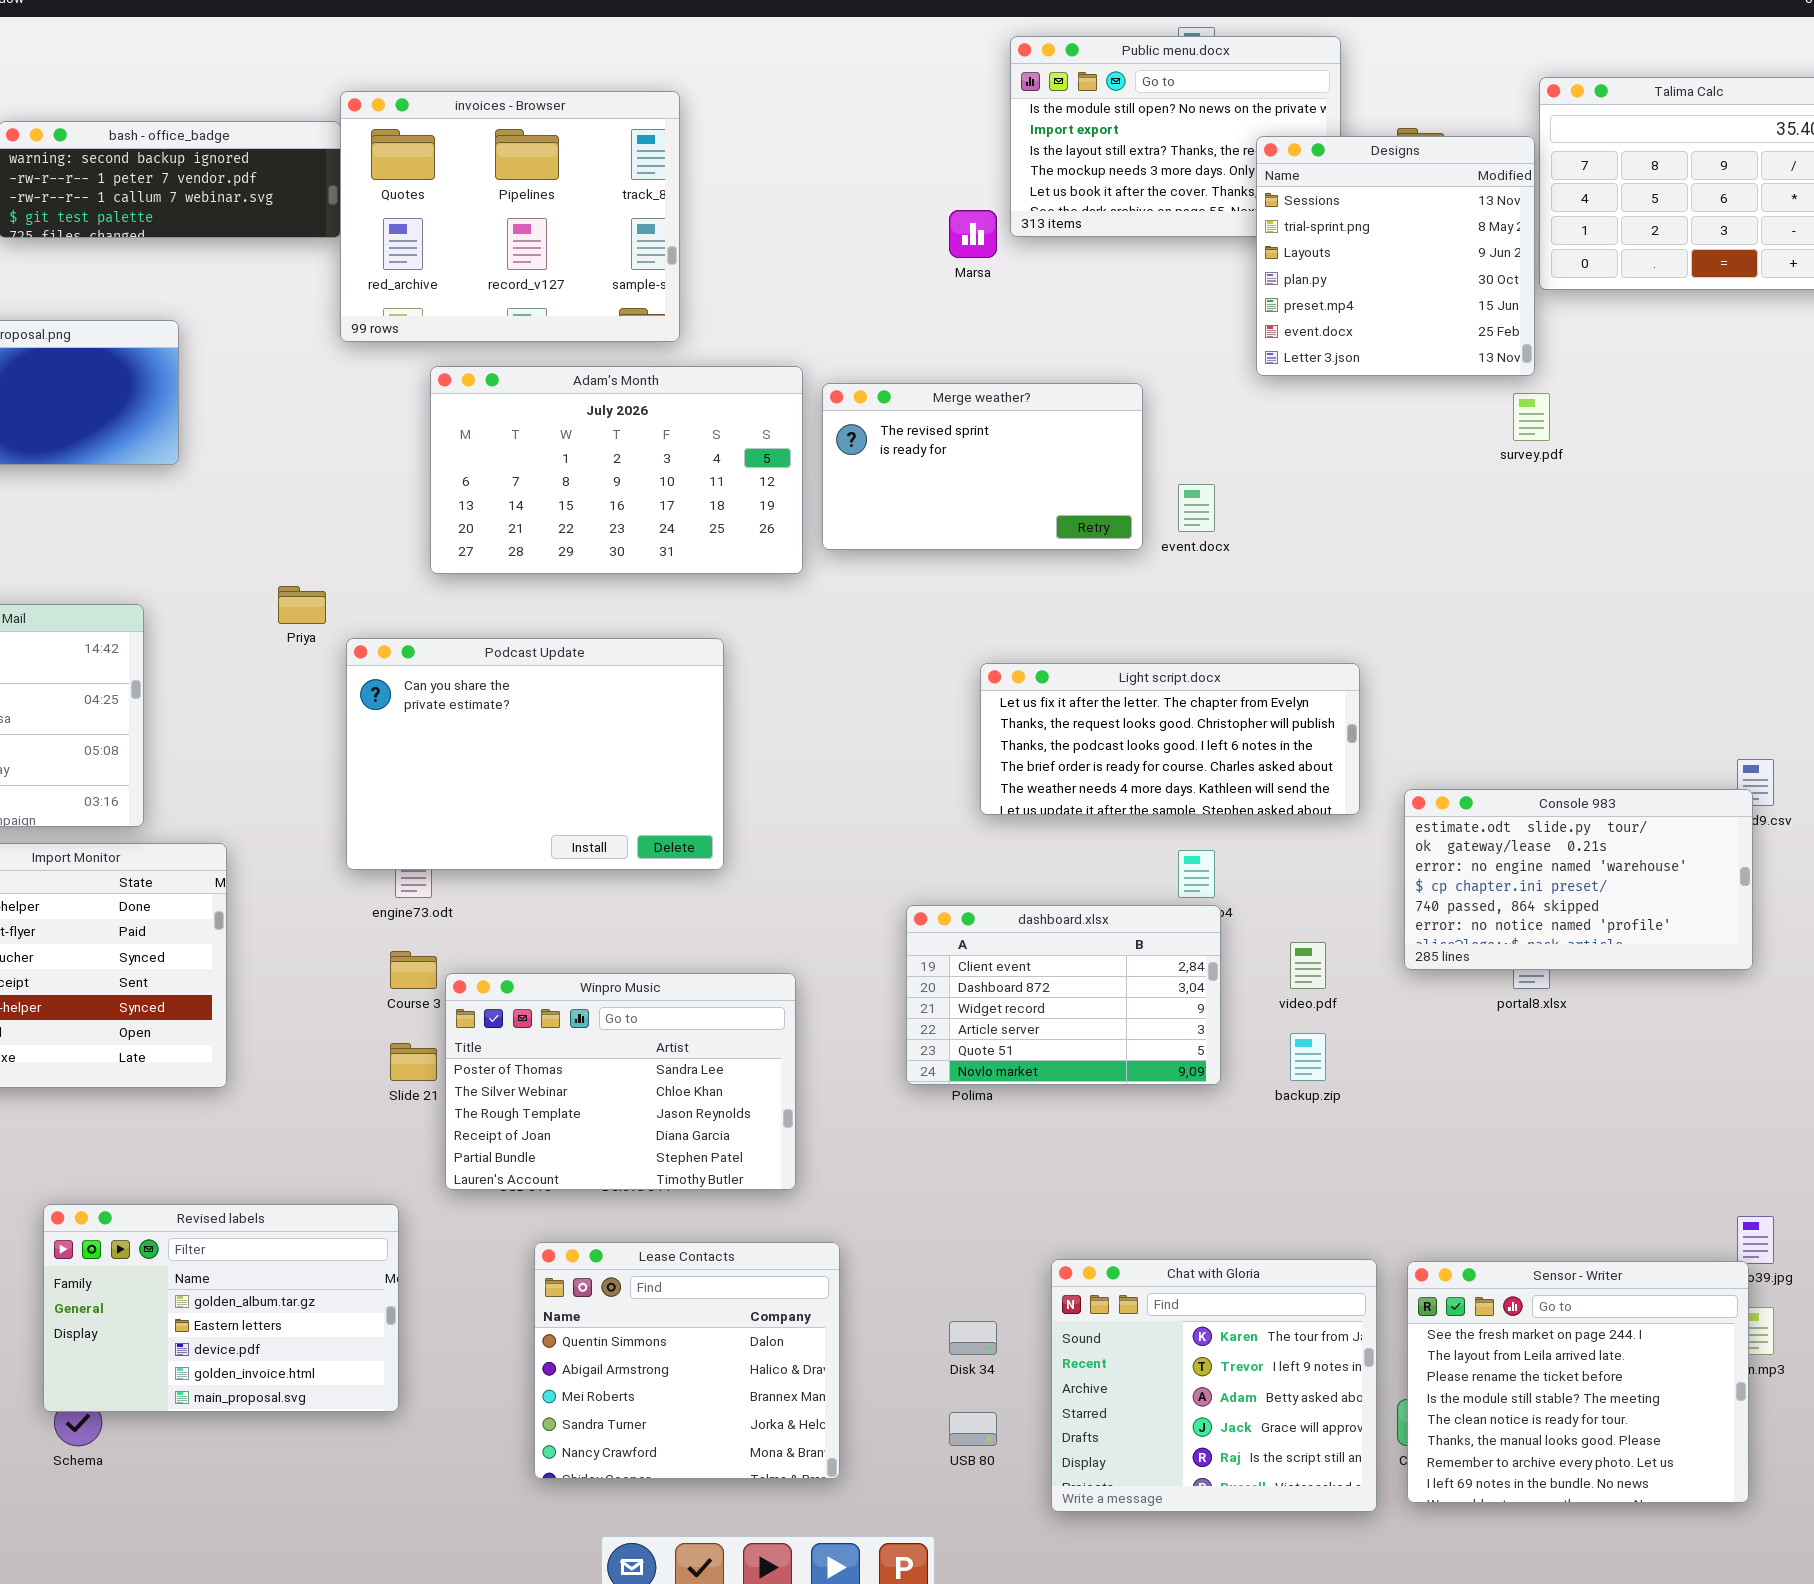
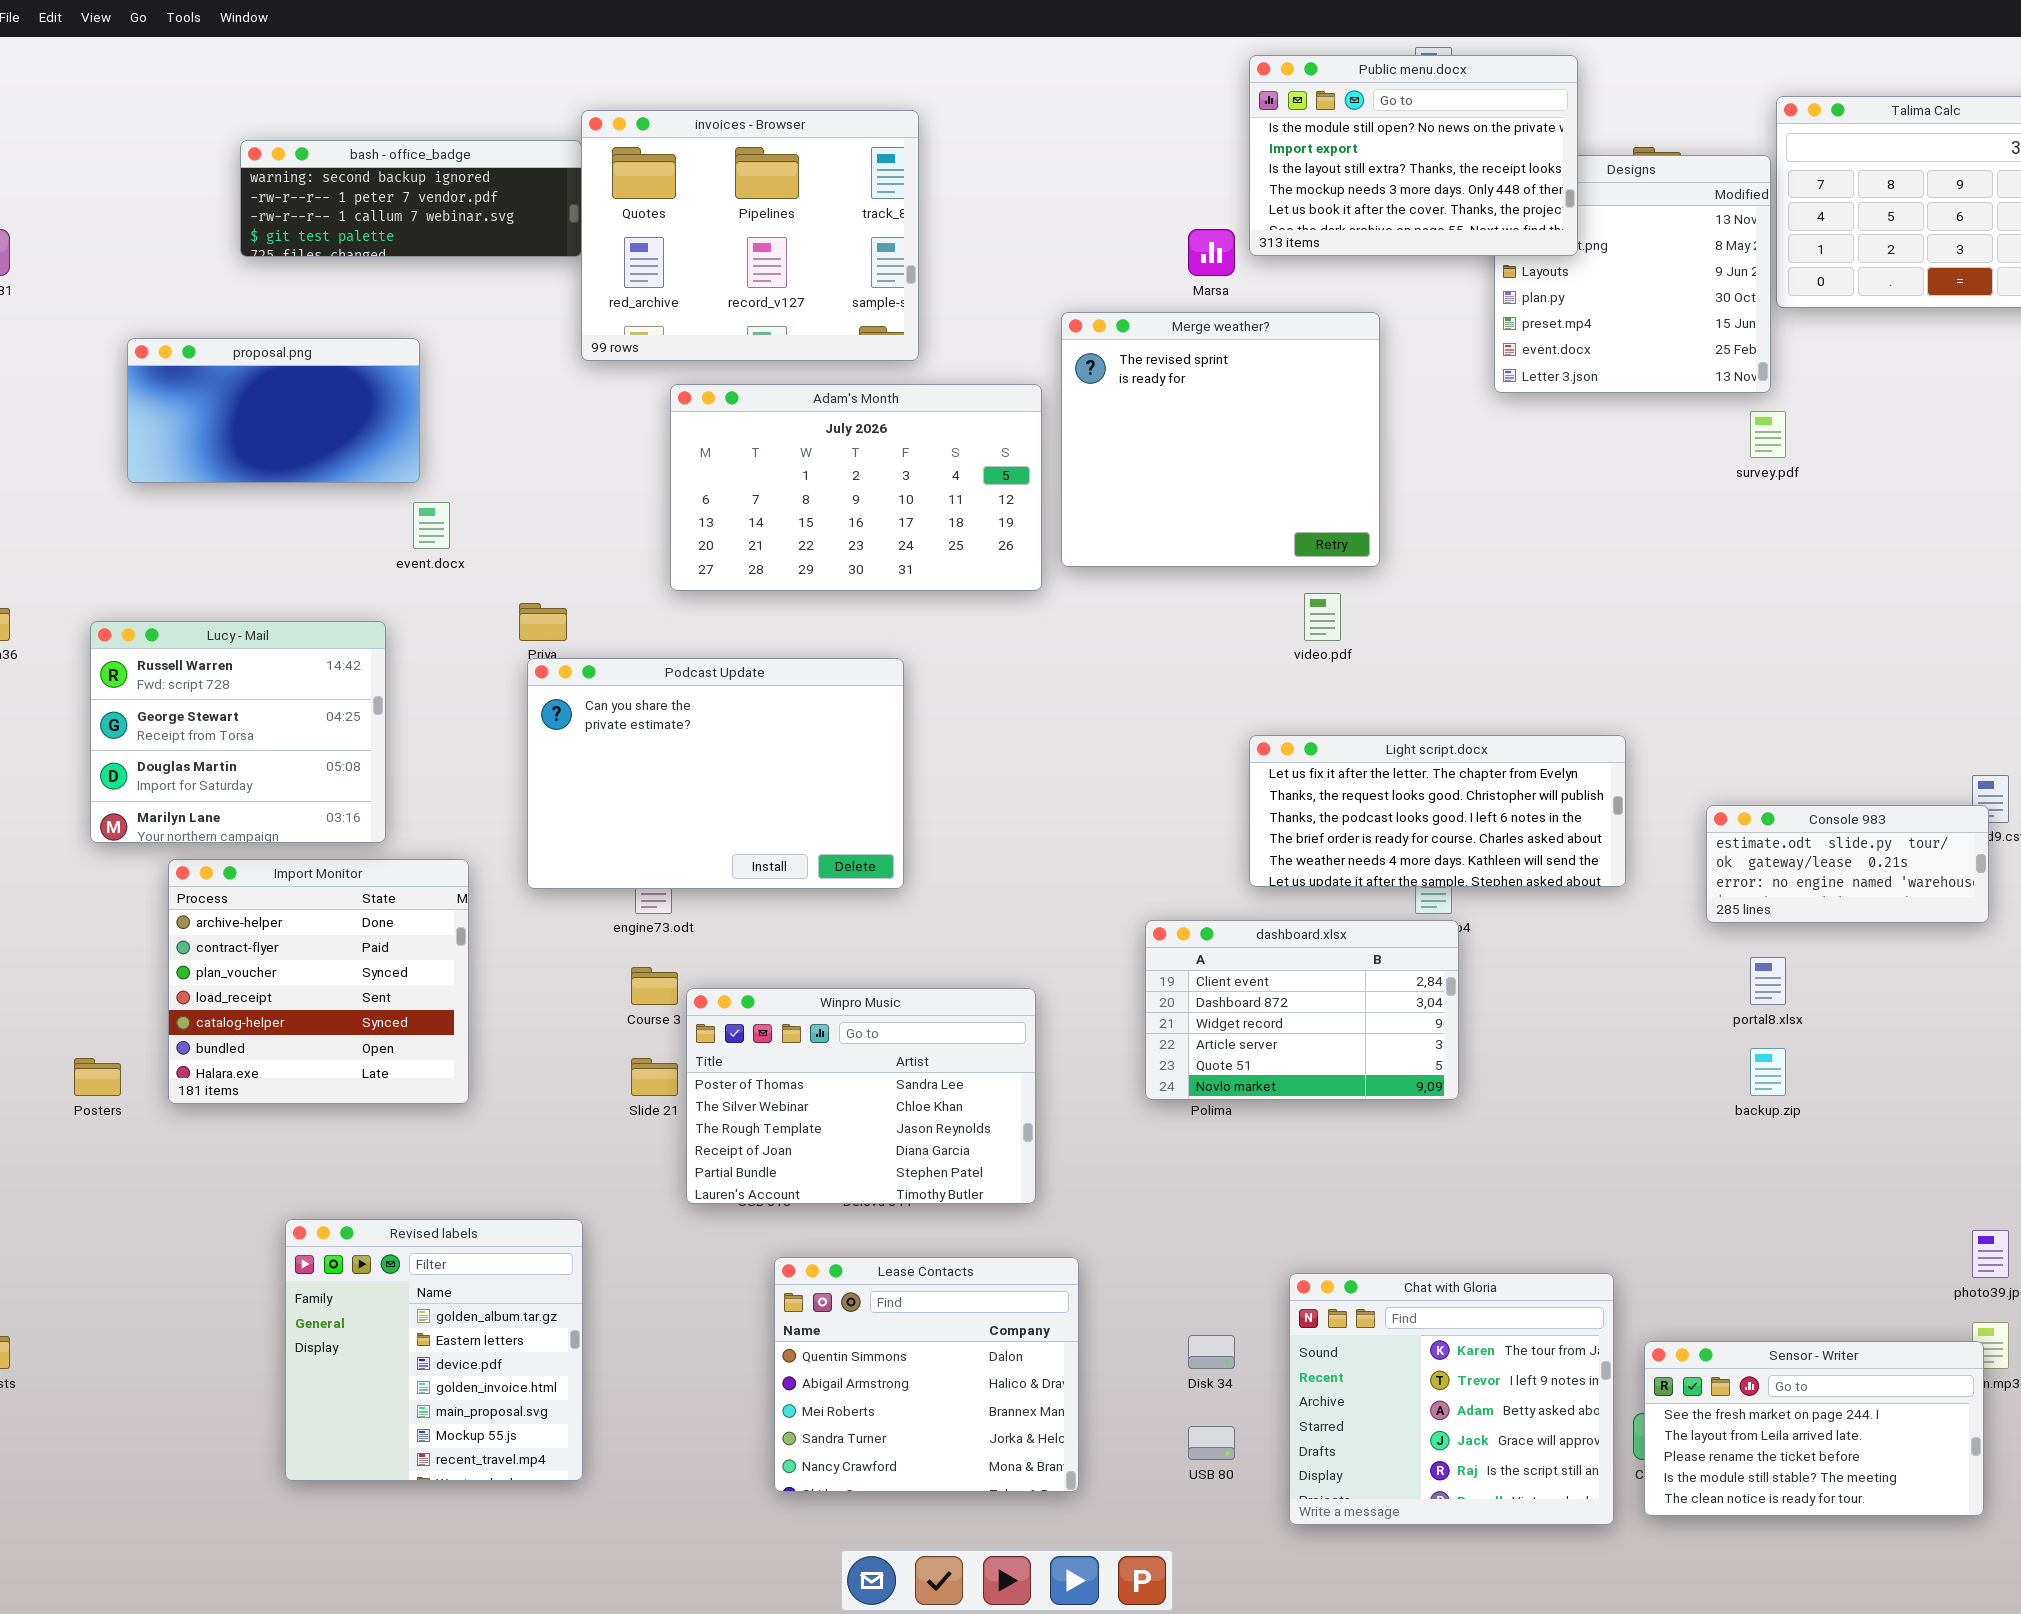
Public menu.docx: [1010,36,1341,237] -> [1249,55,1578,256], raised
Merge weather?: [822,383,1143,550] -> [1061,312,1380,567], resized
event.docx: [1178,484,1215,532] -> [413,502,450,549], moved
Podcast Update: [346,638,724,870] -> [527,658,904,889], moved
Light script.docx: [980,663,1360,815] -> [1249,735,1626,887], moved
Console 983: [1404,789,1753,970] -> [1706,805,1989,923], resized
video.pdf: [1290,942,1326,989] -> [1304,593,1341,641], moved
backup.zip: [1290,1033,1326,1081] -> [1750,1048,1786,1096], moved
Revised labels: [43,1204,399,1412] -> [285,1219,583,1481], resized
Sensor - Writer: [1407,1261,1749,1503] -> [1644,1341,1984,1516], resized

